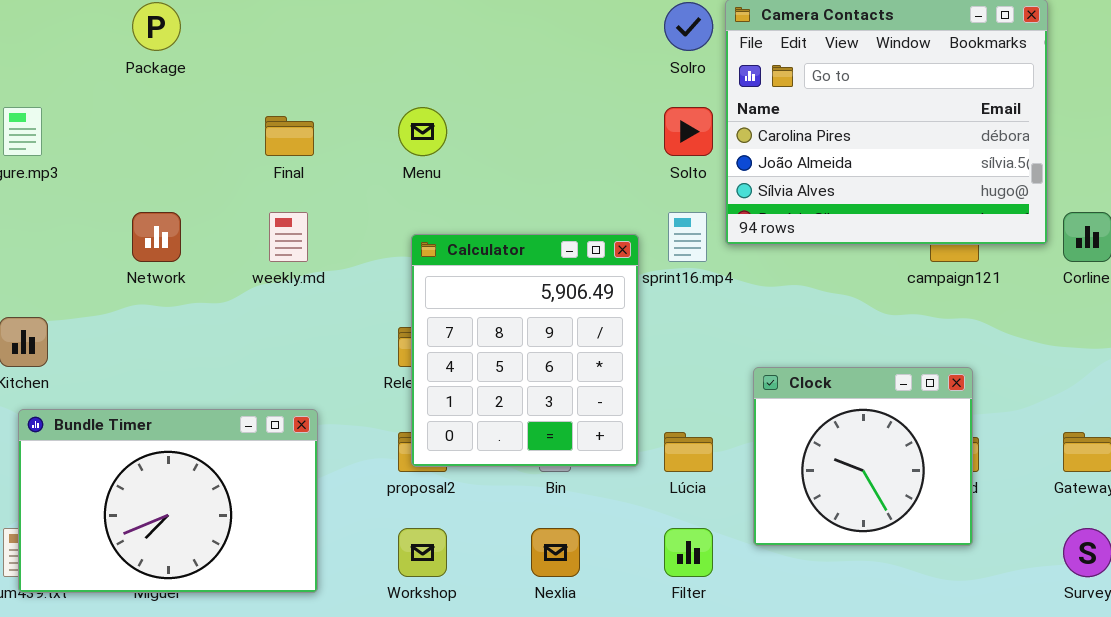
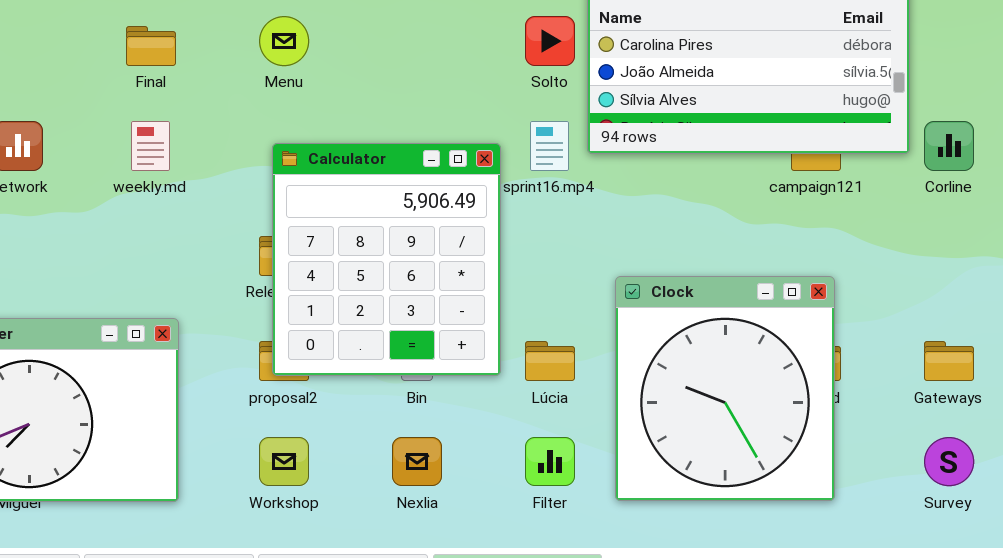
Clock: [753,367,973,546] -> [615,276,835,501], resized

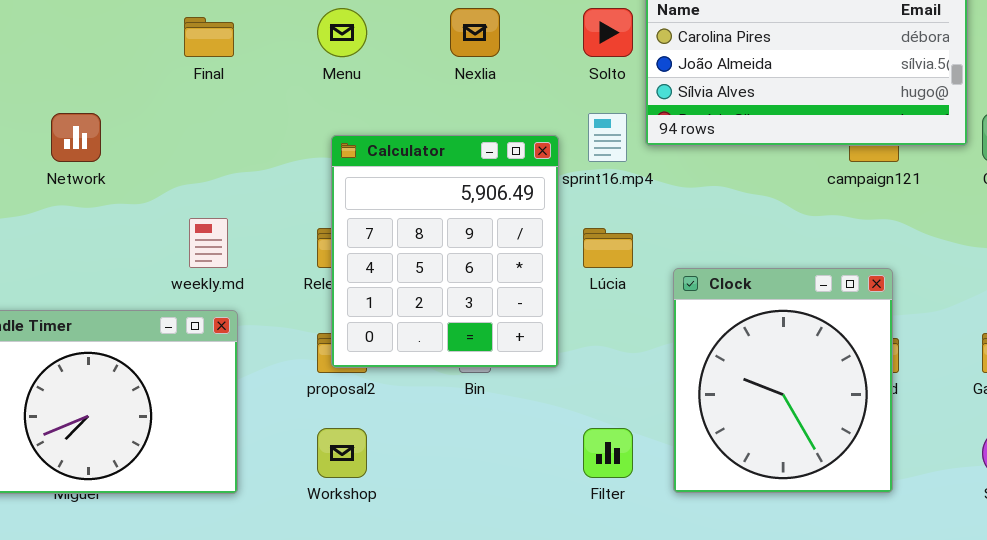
weekly.md: [131,121,170,171] -> [189,218,228,268], moved
Lúcia: [525,341,575,381] -> [583,228,633,268], moved
Nexlia: [392,437,442,486] -> [450,8,500,57], moved

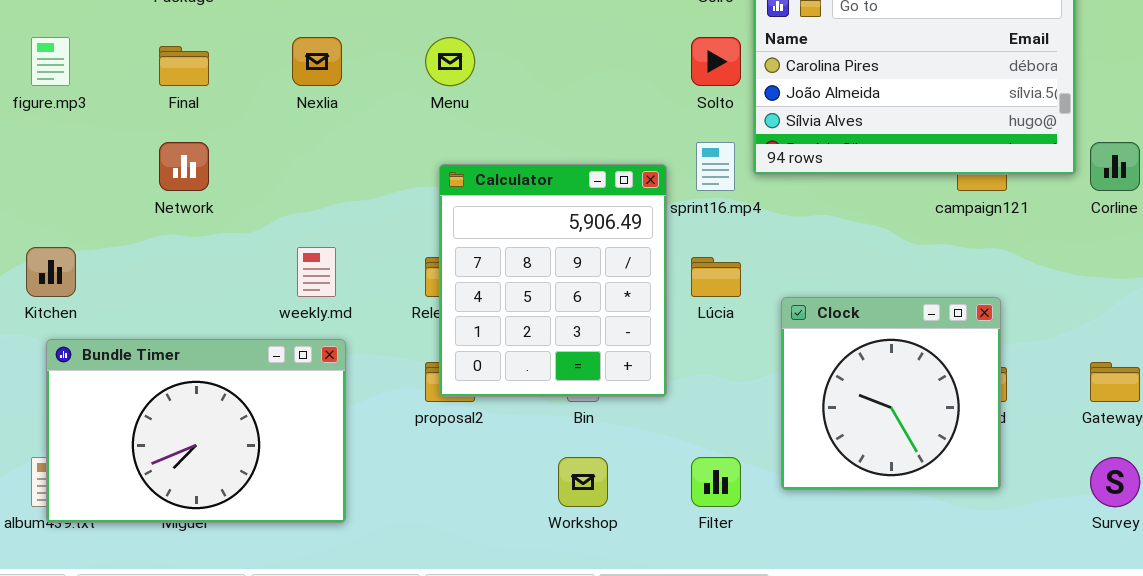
Nexlia: [450,8,500,57] -> [292,37,342,86], moved
Final: [184,17,234,57] -> [159,46,209,86], moved
Clock: [673,268,893,493] -> [781,297,1001,490], resized
Workshop: [317,428,367,478] -> [558,457,608,507], moved

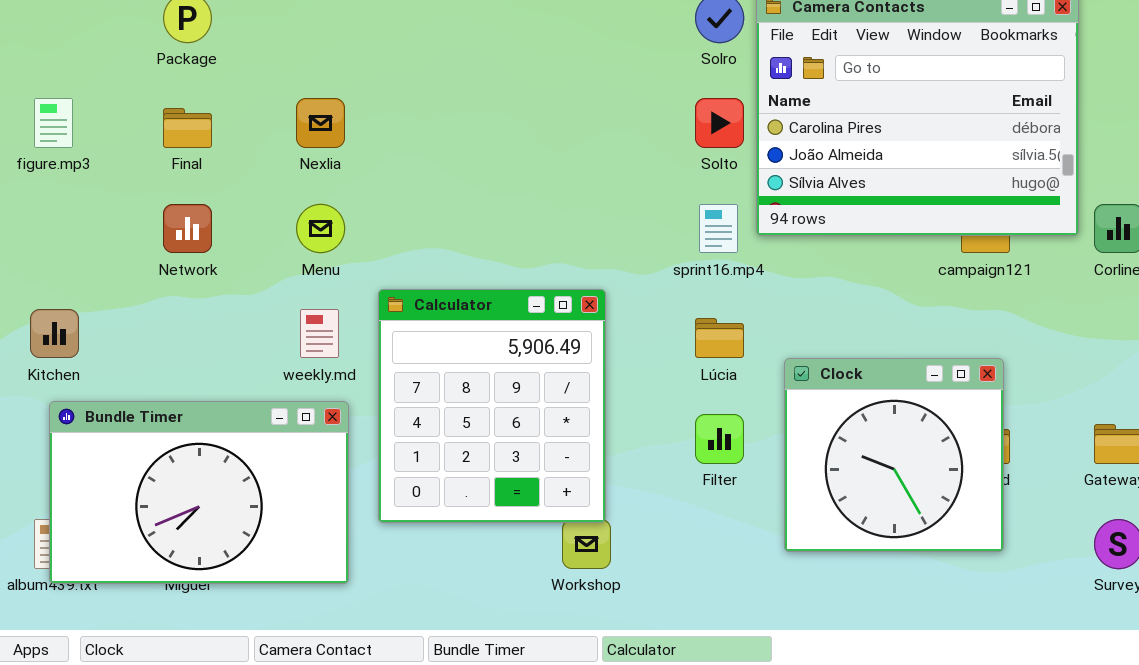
Menu: [425,37,475,86] -> [296,204,345,253], moved
Calculator: [439,164,667,397] -> [378,289,606,523], moved
Filter: [691,457,741,507] -> [695,414,744,464], moved

